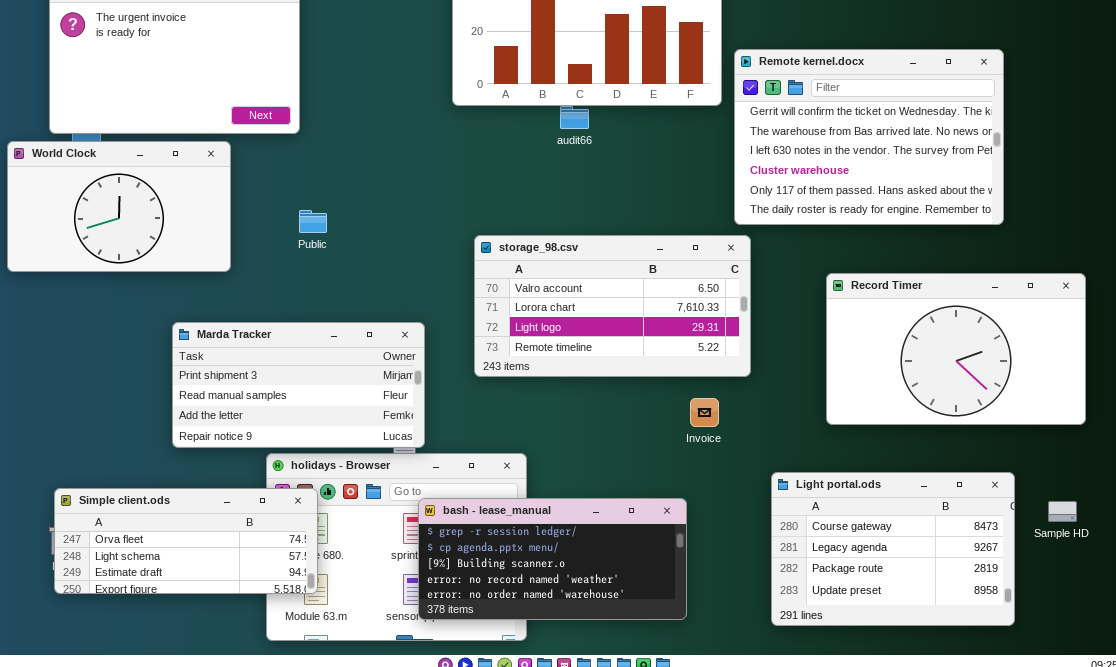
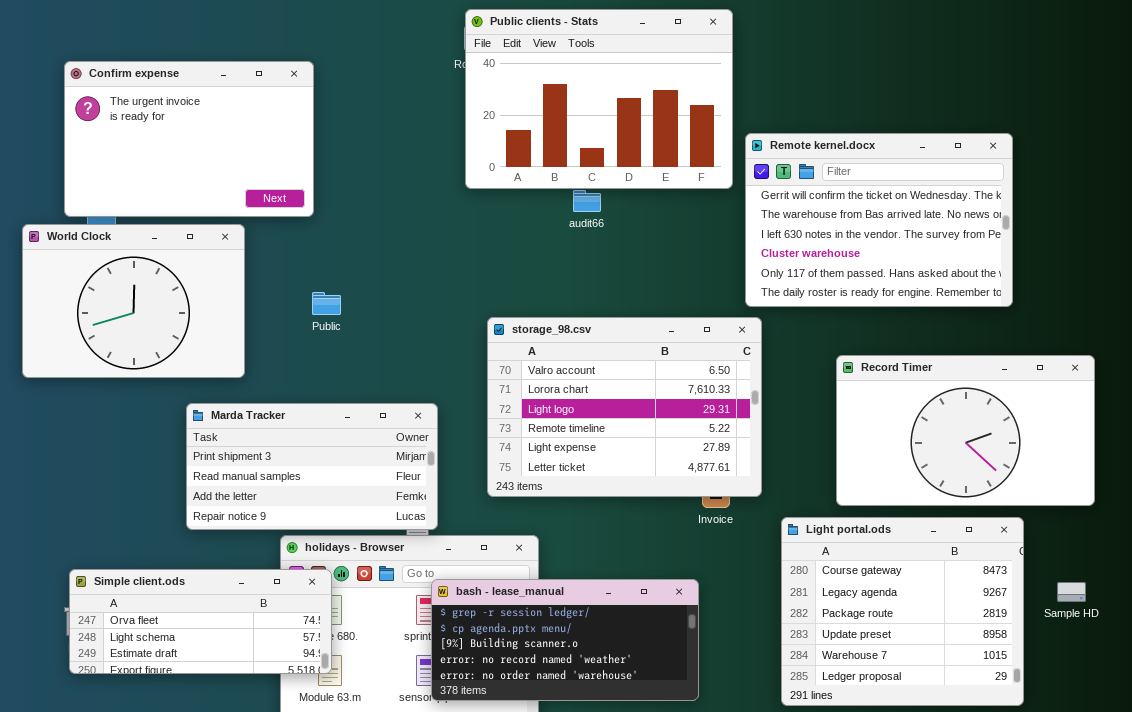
World Clock: [7,141,231,272] -> [22,224,245,378], resized
storage_98.csv: [474,235,751,377] -> [487,317,762,497], resized
Light portal.ods: [771,472,1015,626] -> [781,517,1024,706], resized

